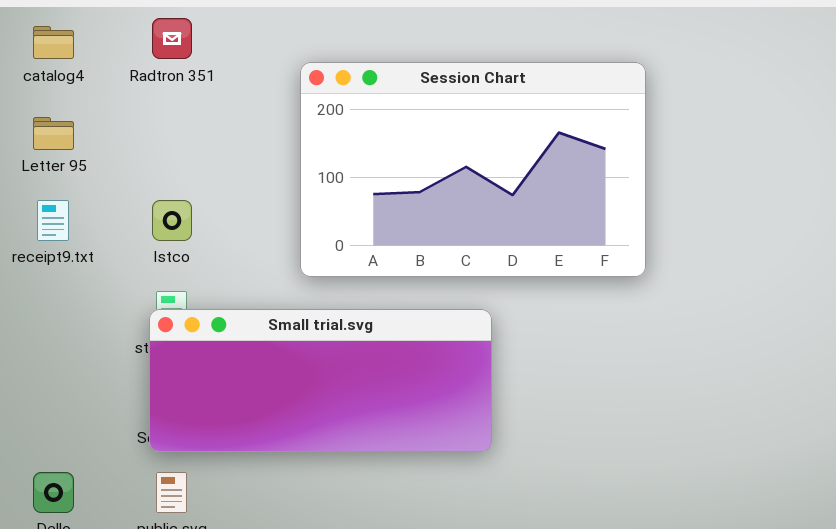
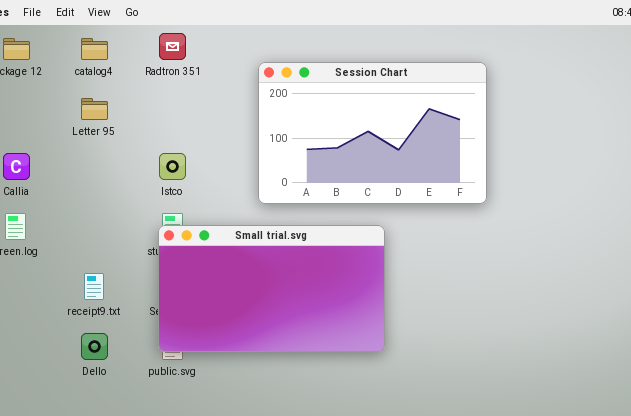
receipt9.txt: [37,200,69,241] -> [84,273,104,300], moved
Small trial.svg: [149,309,492,452] -> [158,225,385,352], resized

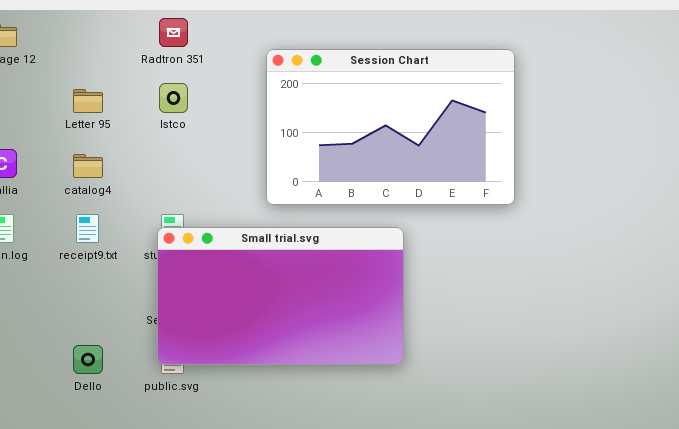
catalog4: [81,38,108,60] -> [73,154,103,178], moved
Istco: [159,153,186,180] -> [159,83,188,113], moved
receipt9.txt: [84,273,104,300] -> [76,214,99,243], moved

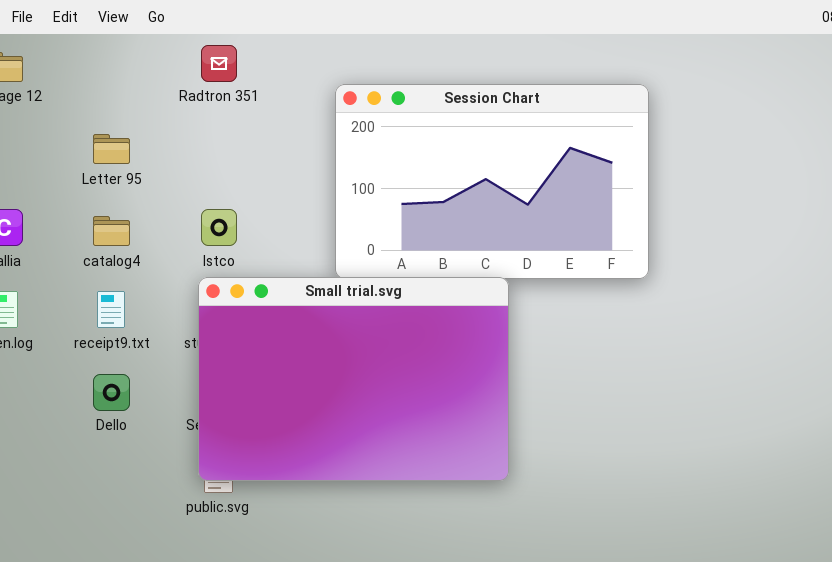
Istco: [159,83,188,113] -> [201,209,237,246], moved
Small trial.svg: [157,227,404,365] -> [198,277,509,481], resized
Dello: [73,345,103,374] -> [93,374,130,411], moved

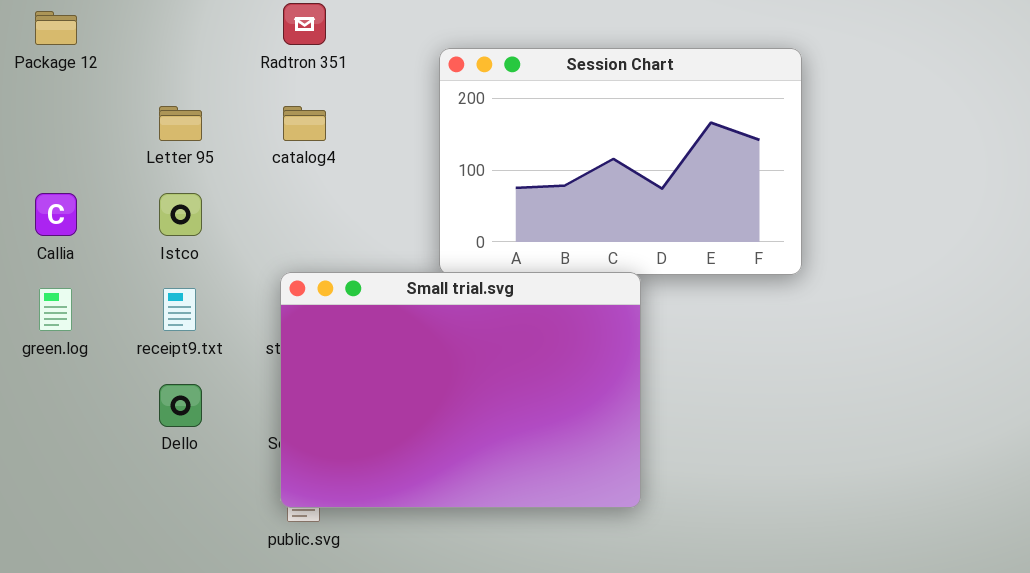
Istco: [201,209,237,246] -> [159,193,202,236], moved
catalog4: [93,216,130,246] -> [283,106,326,141], moved

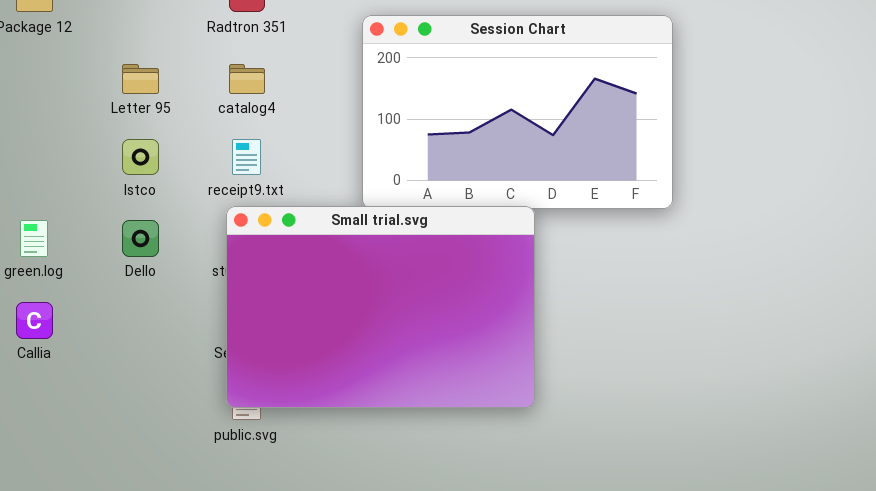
Callia: [35,193,77,236] -> [16,302,53,339], moved
receipt9.txt: [163,288,196,331] -> [232,139,261,175], moved
Dello: [159,384,202,427] -> [122,220,159,257], moved

